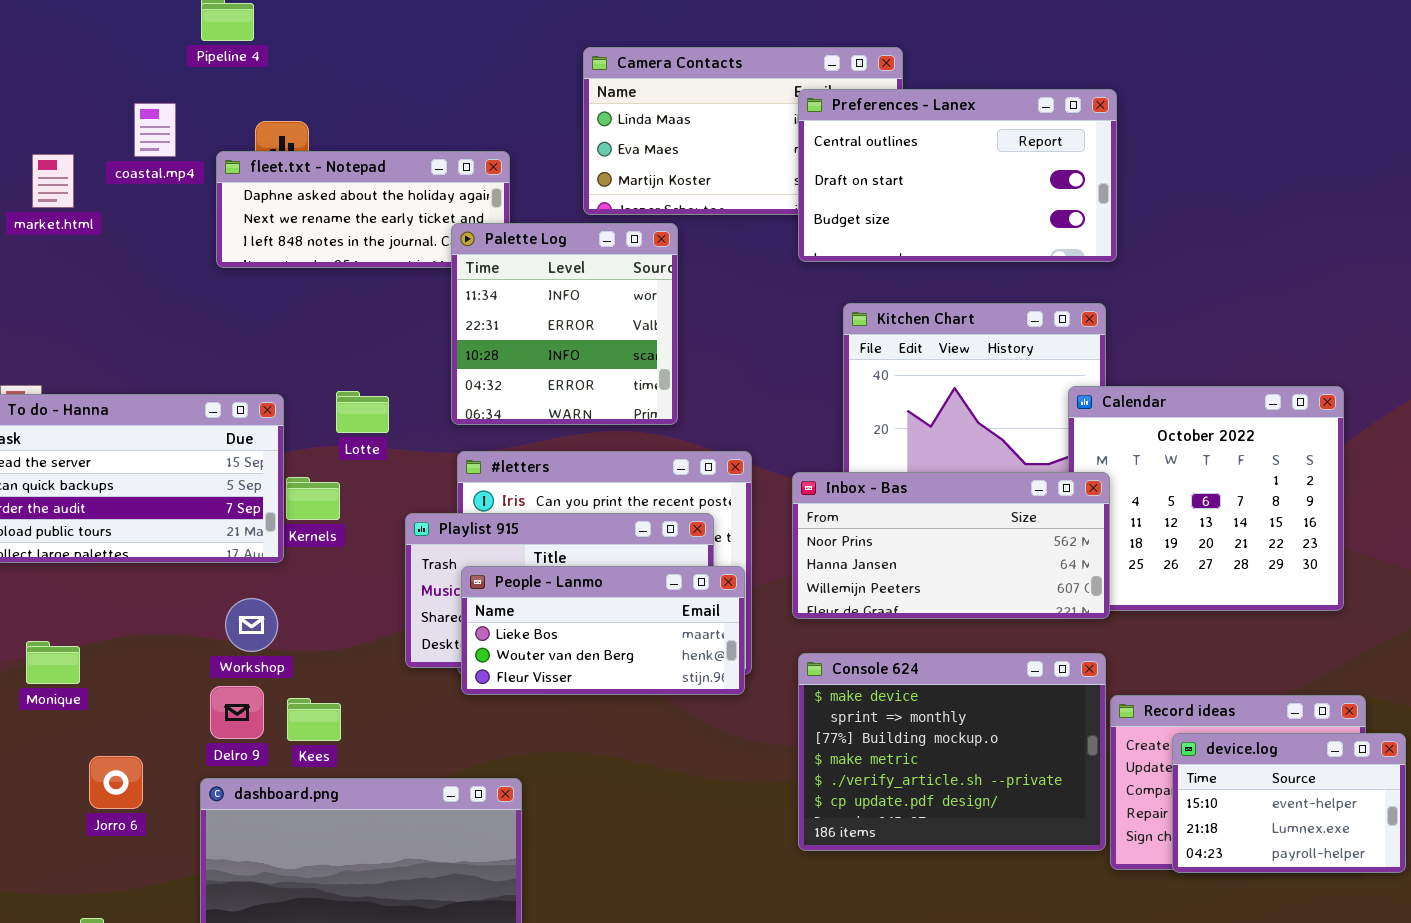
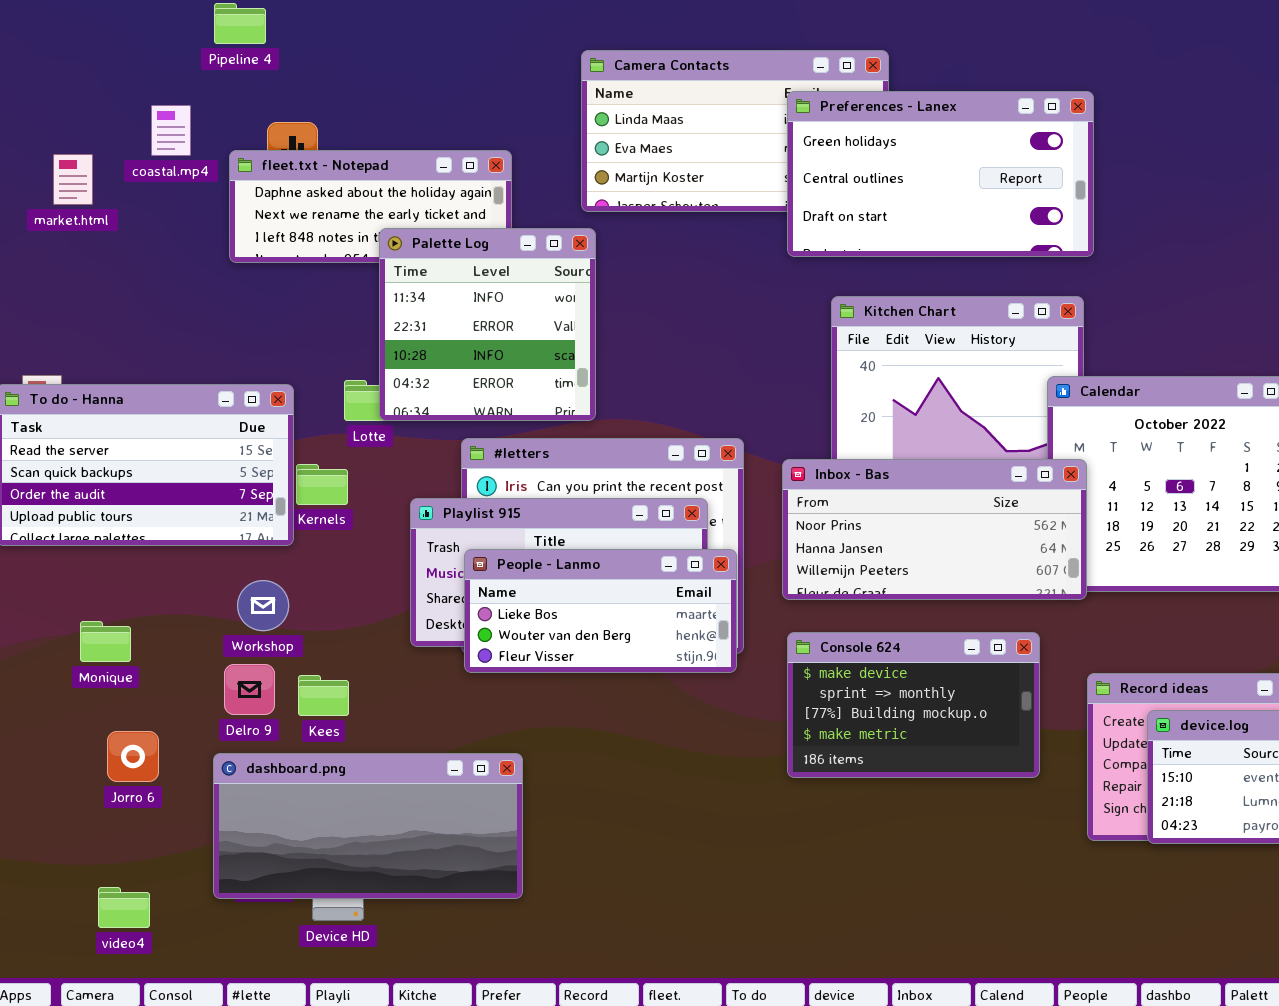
Preferences - Lanex: [798,89,1117,262] -> [787,91,1094,257], scrolled up 1 row
Palette Log: [451,223,678,425] -> [379,228,596,421], moved
Monique: [26,641,80,684] -> [80,621,131,662], moved
Console 624: [798,653,1106,851] -> [787,632,1040,778], resized

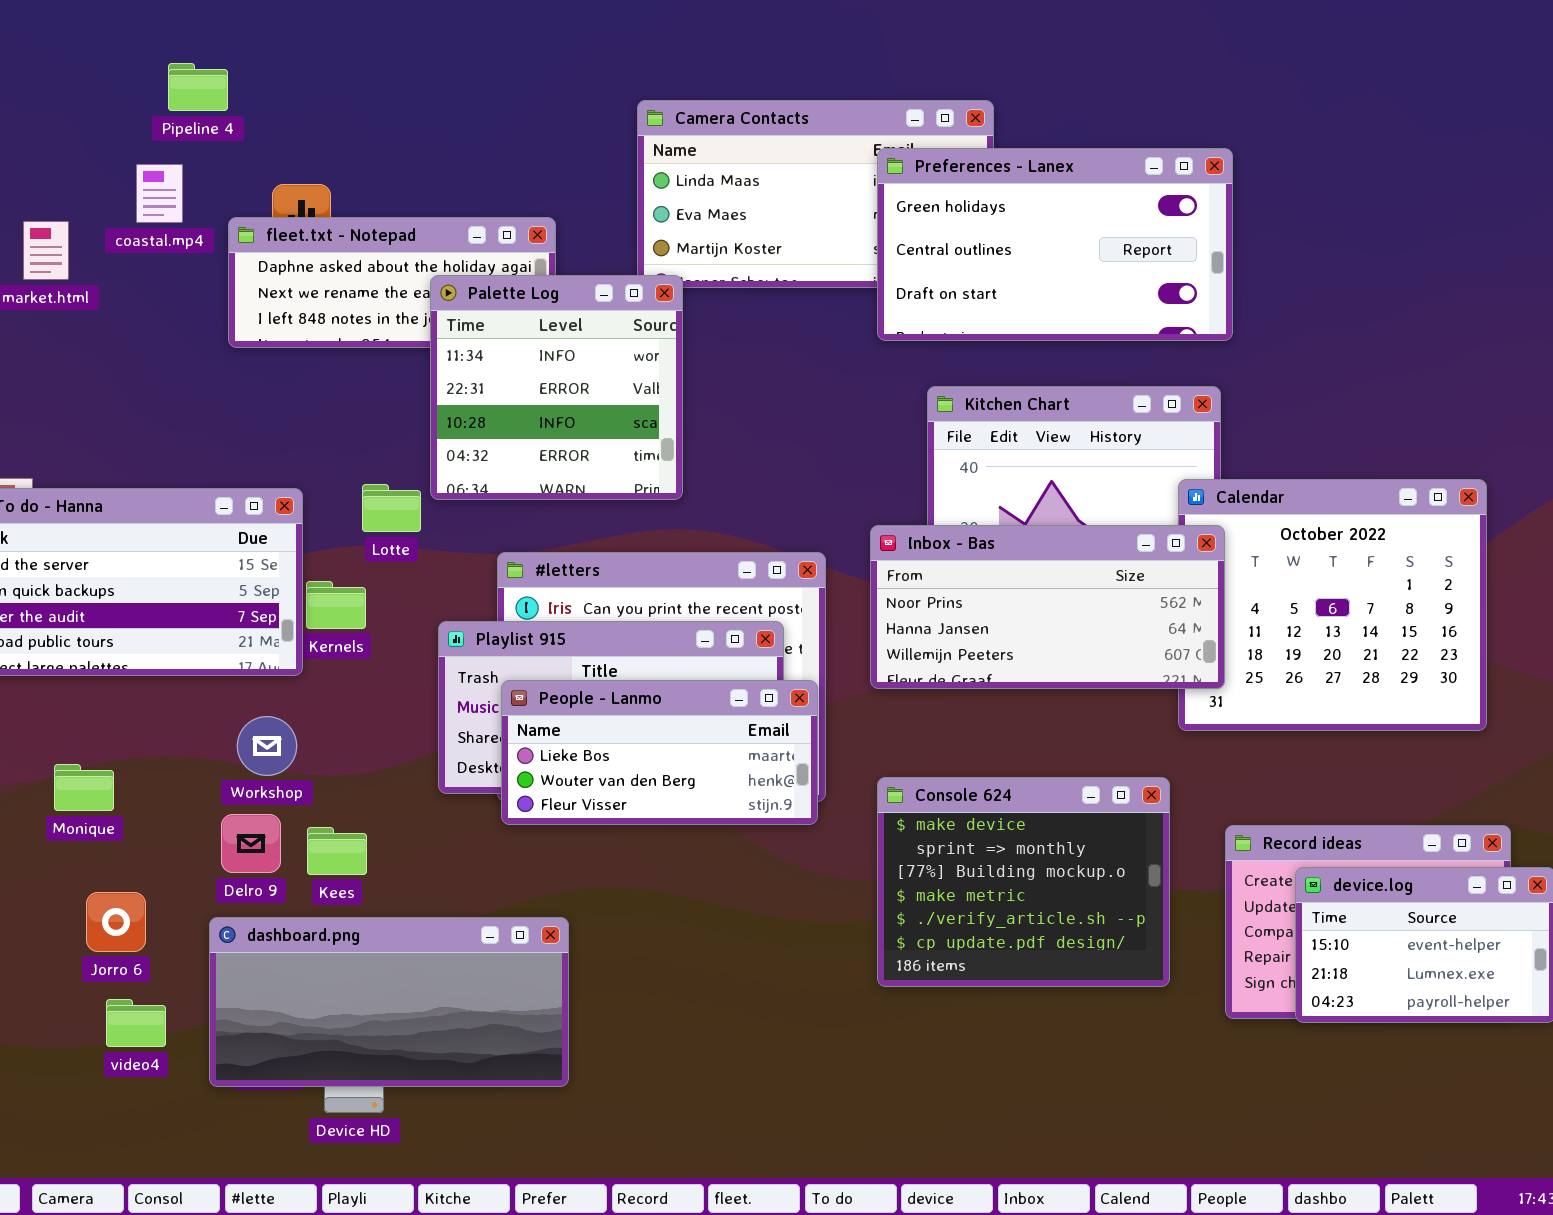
Pipeline 4: [214,3,266,44] -> [168,63,228,111], moved
Palette Log: [379,228,596,421] -> [430,275,683,500], moved
Inbox - Bas: [782,459,1087,600] -> [870,525,1225,689], moved
Console 624: [787,632,1040,778] -> [877,777,1170,987], resized
video4: [98,887,150,928] -> [106,999,166,1047], moved

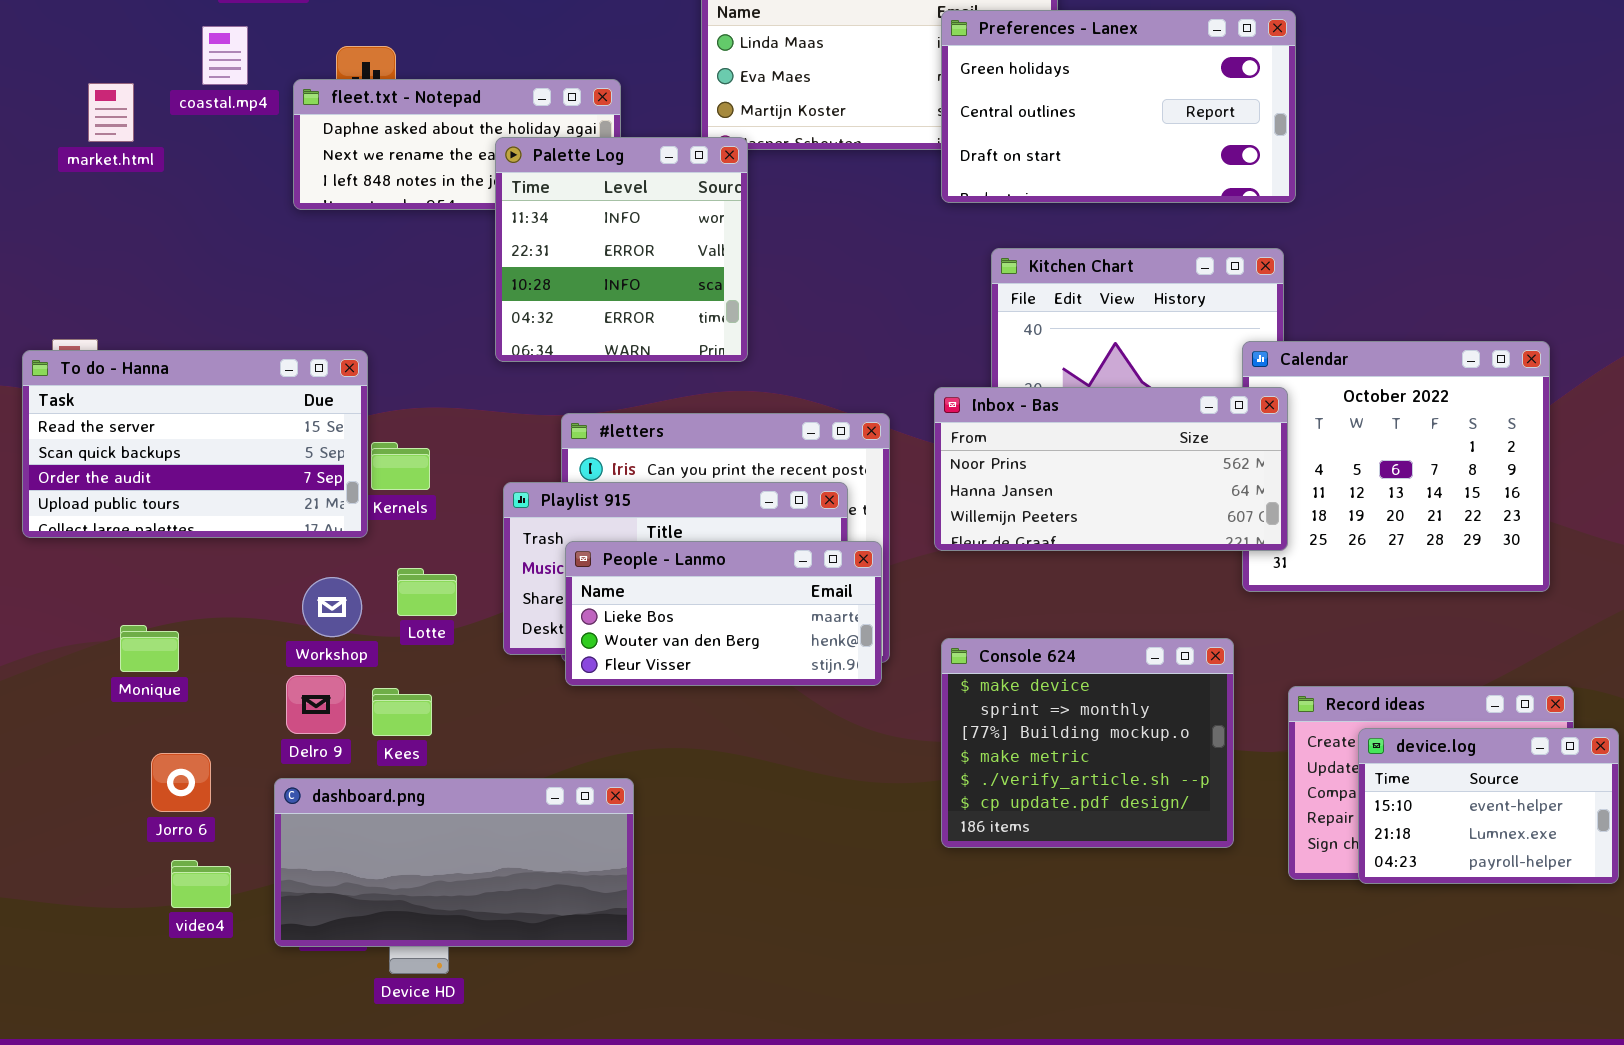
Lotte: [362,484,421,532] -> [397,568,457,616], moved

